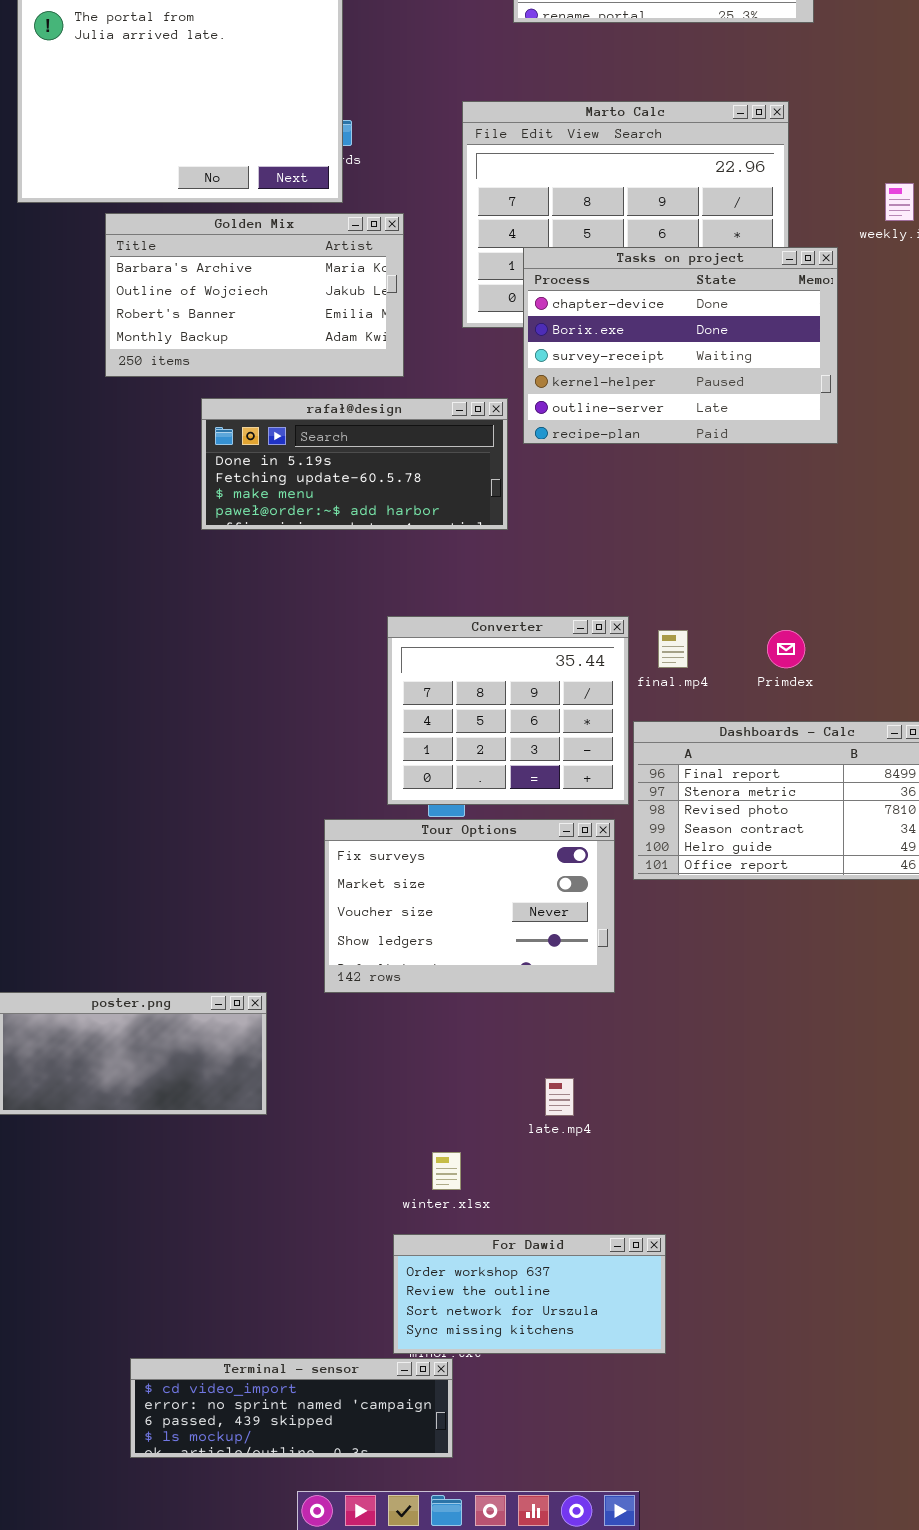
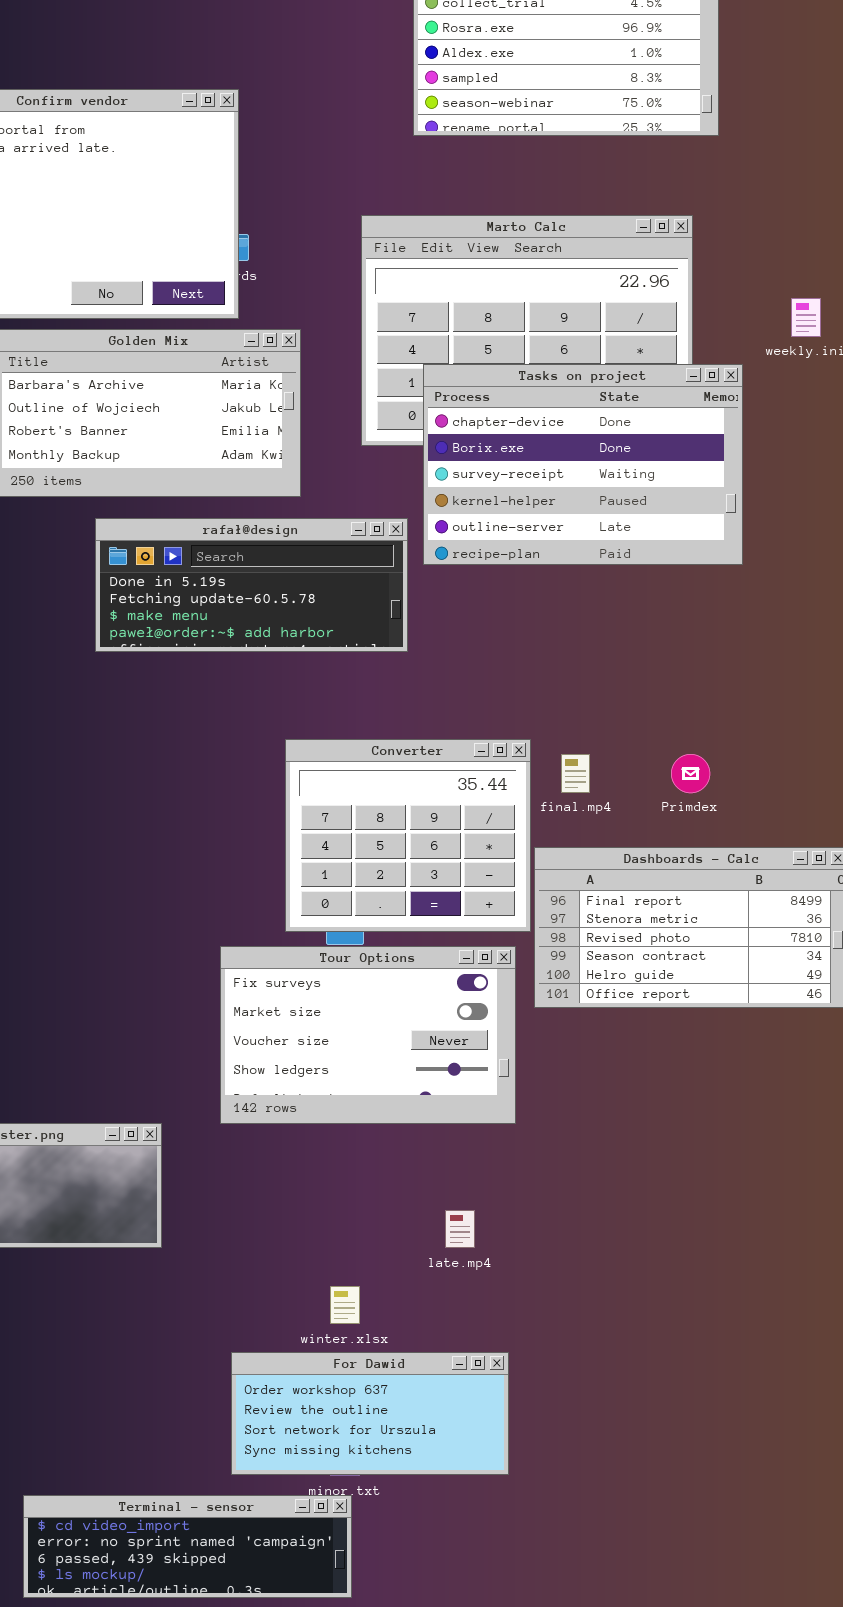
For Dawid: [393,1234,666,1354] -> [231,1352,509,1475], moved

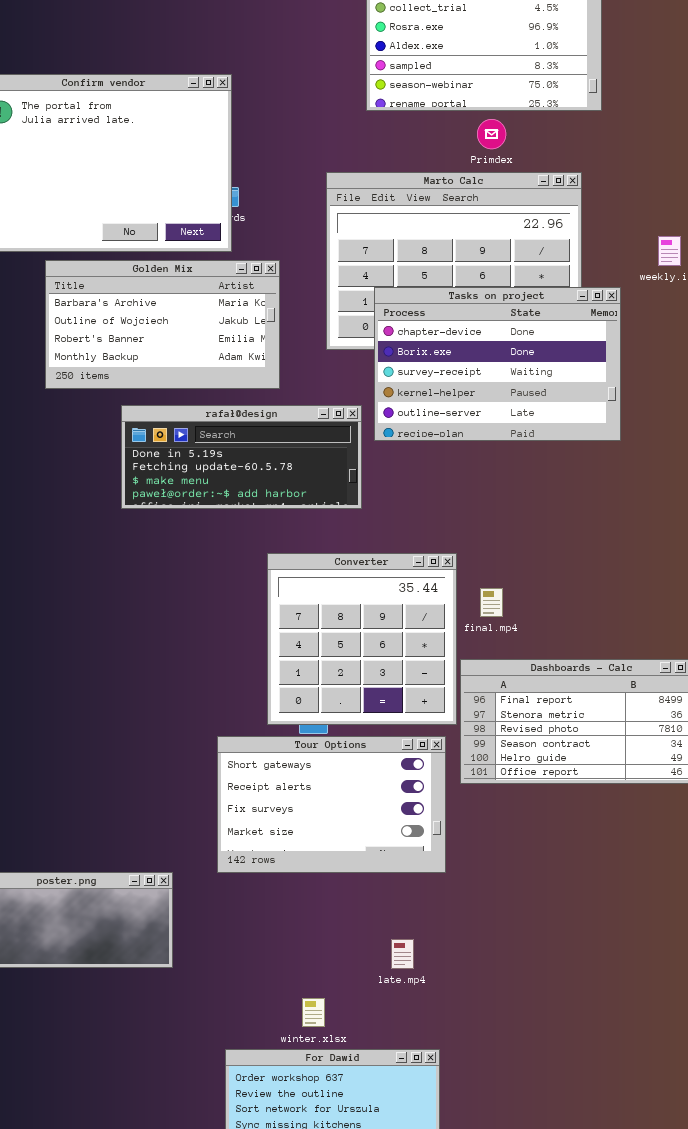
Converter: [285,739,531,932] -> [267,553,457,725], resized
Primdex: [671,754,710,793] -> [477,119,506,149], moved
Tour Options: [220,946,516,1124] -> [217,736,446,873], scrolled up 2 rows

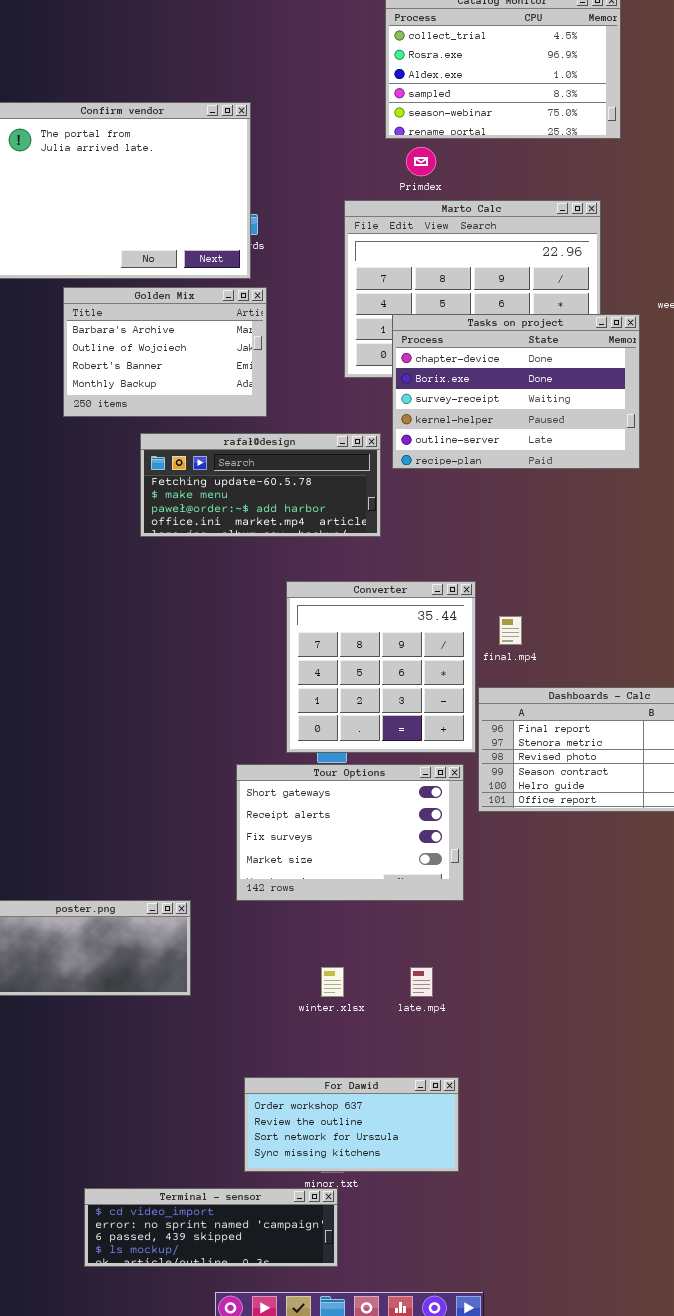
Primdex: [477,119,506,149] -> [406,147,436,176], moved
Golden Mix: [45,260,280,389] -> [63,287,267,417], resized
rafał@design: [121,405,362,509] -> [140,433,381,537], scrolled down 1 row
winter.xlsx: [302,998,325,1027] -> [321,967,344,997], moved

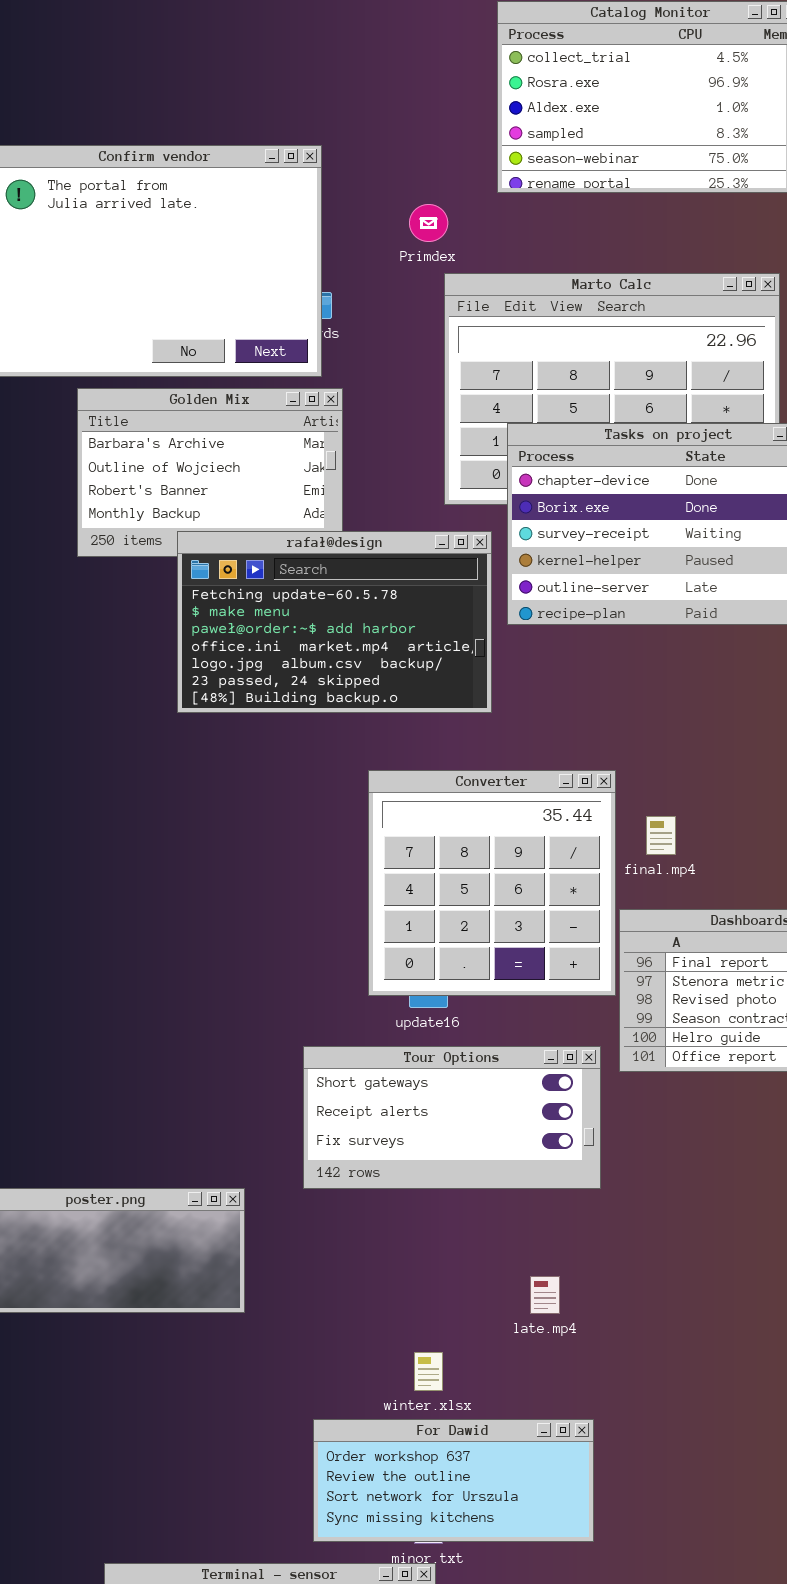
Primdex: [406,147,436,176] -> [409,204,448,242], moved
rafał@design: [140,433,381,537] -> [177,531,492,713], resized
Tour Options: [236,764,464,901] -> [303,1046,601,1189], resized
winter.xlsx: [321,967,344,997] -> [414,1352,443,1391], moved

